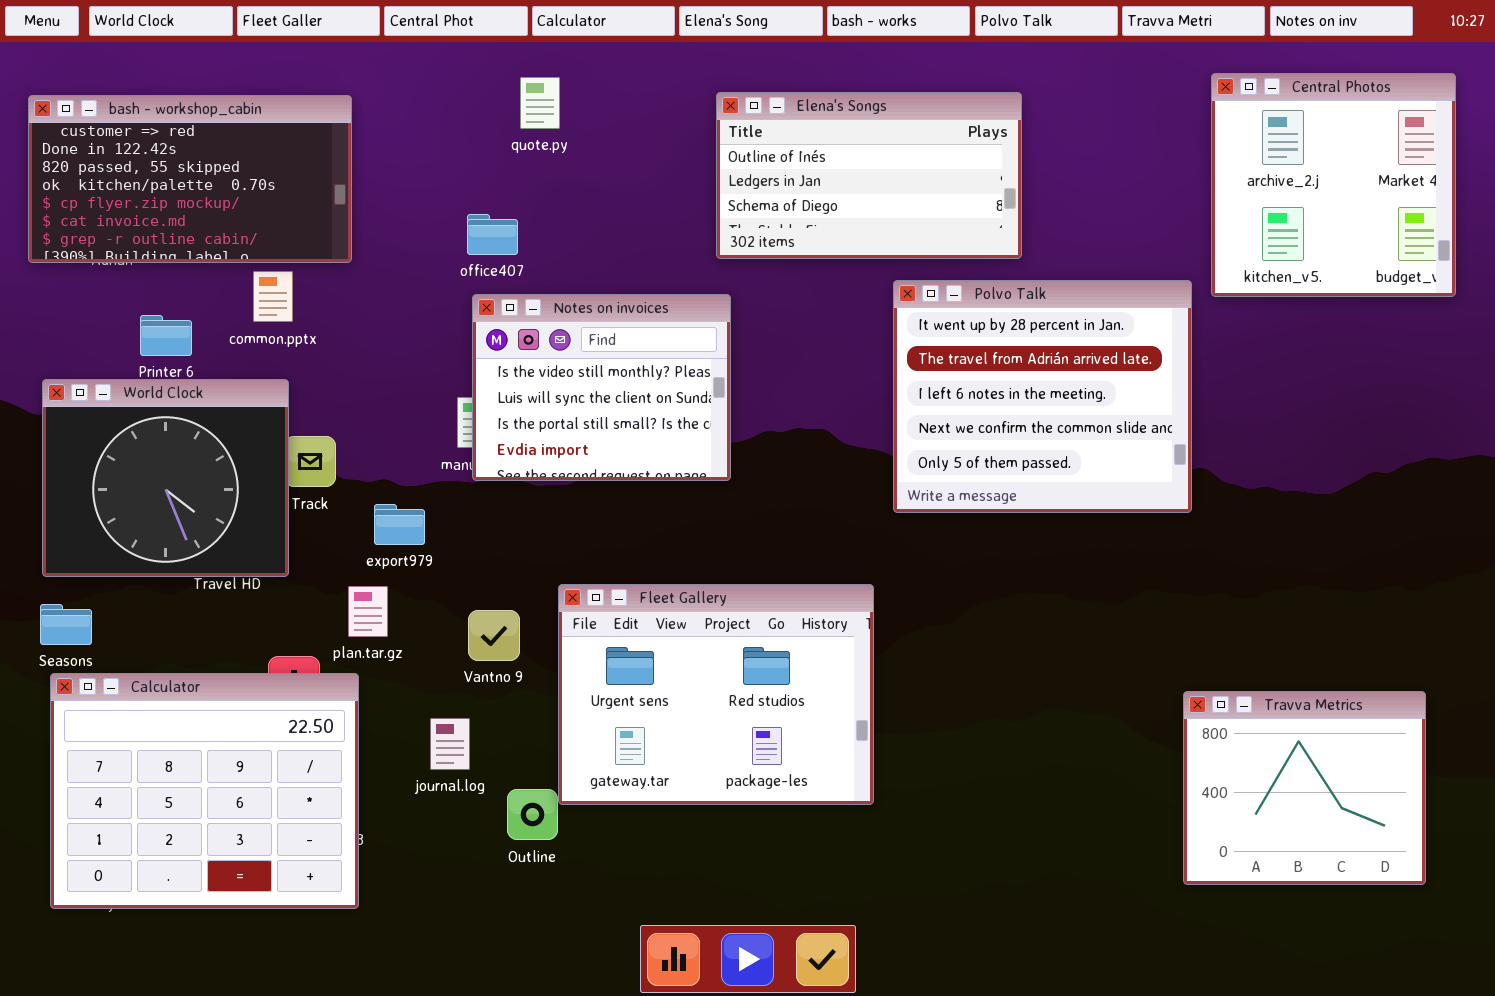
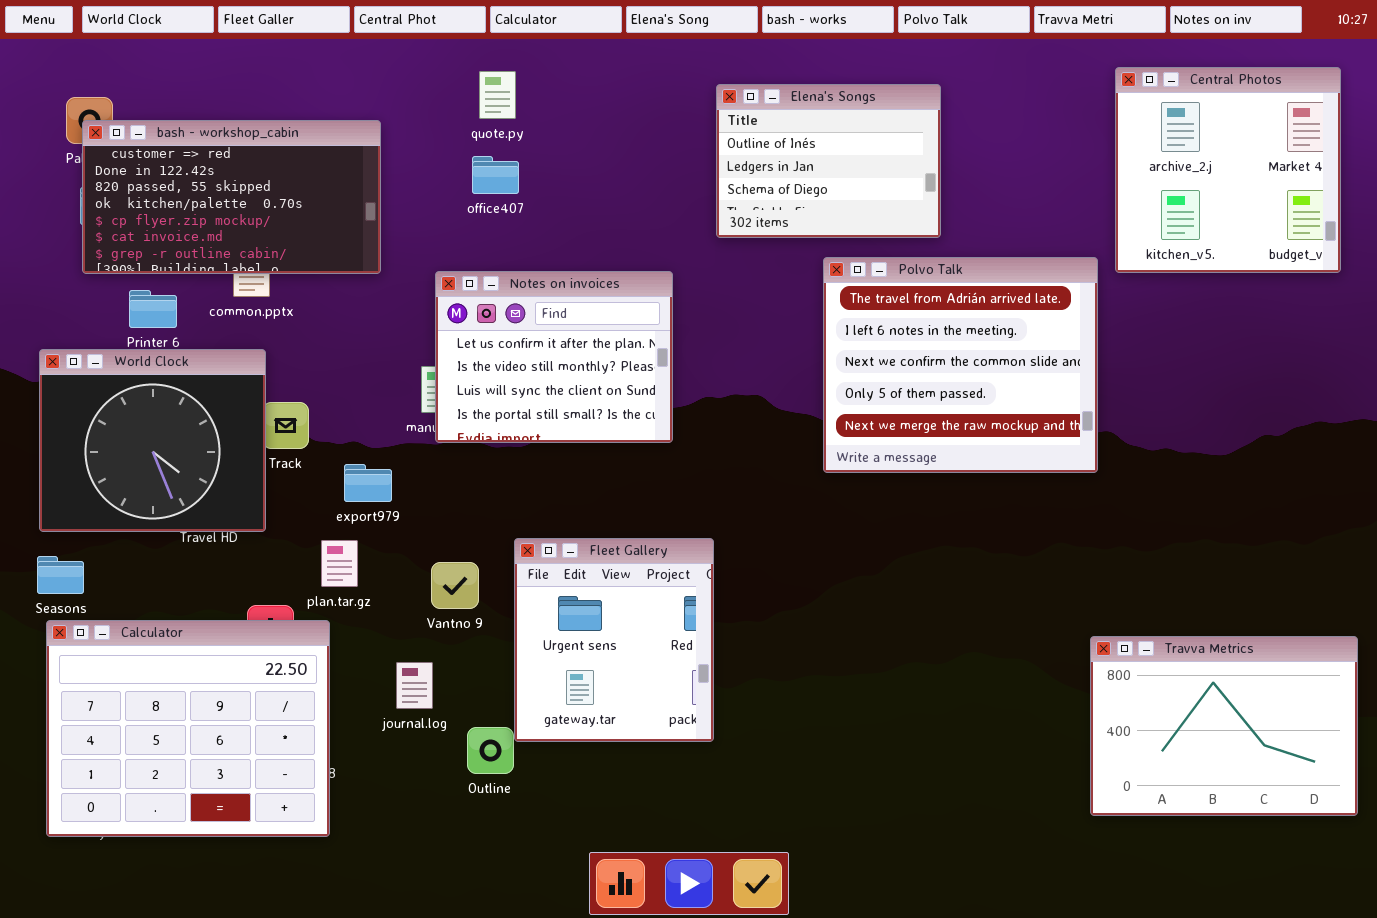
Elena's Songs: [716,92,1022,259] -> [716,84,941,238], resized
bash - workshop_cabin: [28,95,352,263] -> [82,120,381,274], moved
office407: [467,214,518,255] -> [472,156,519,194], moved
Polvo Talk: [893,280,1192,513] -> [823,257,1098,473], scrolled down 1 row
Notes on invoices: [472,294,731,481] -> [435,271,673,443], scrolled up 1 row
Fleet Gallery: [558,584,874,805] -> [514,538,714,742], resized
Travva Metrics: [1183,691,1426,885] -> [1090,636,1358,816], resized

